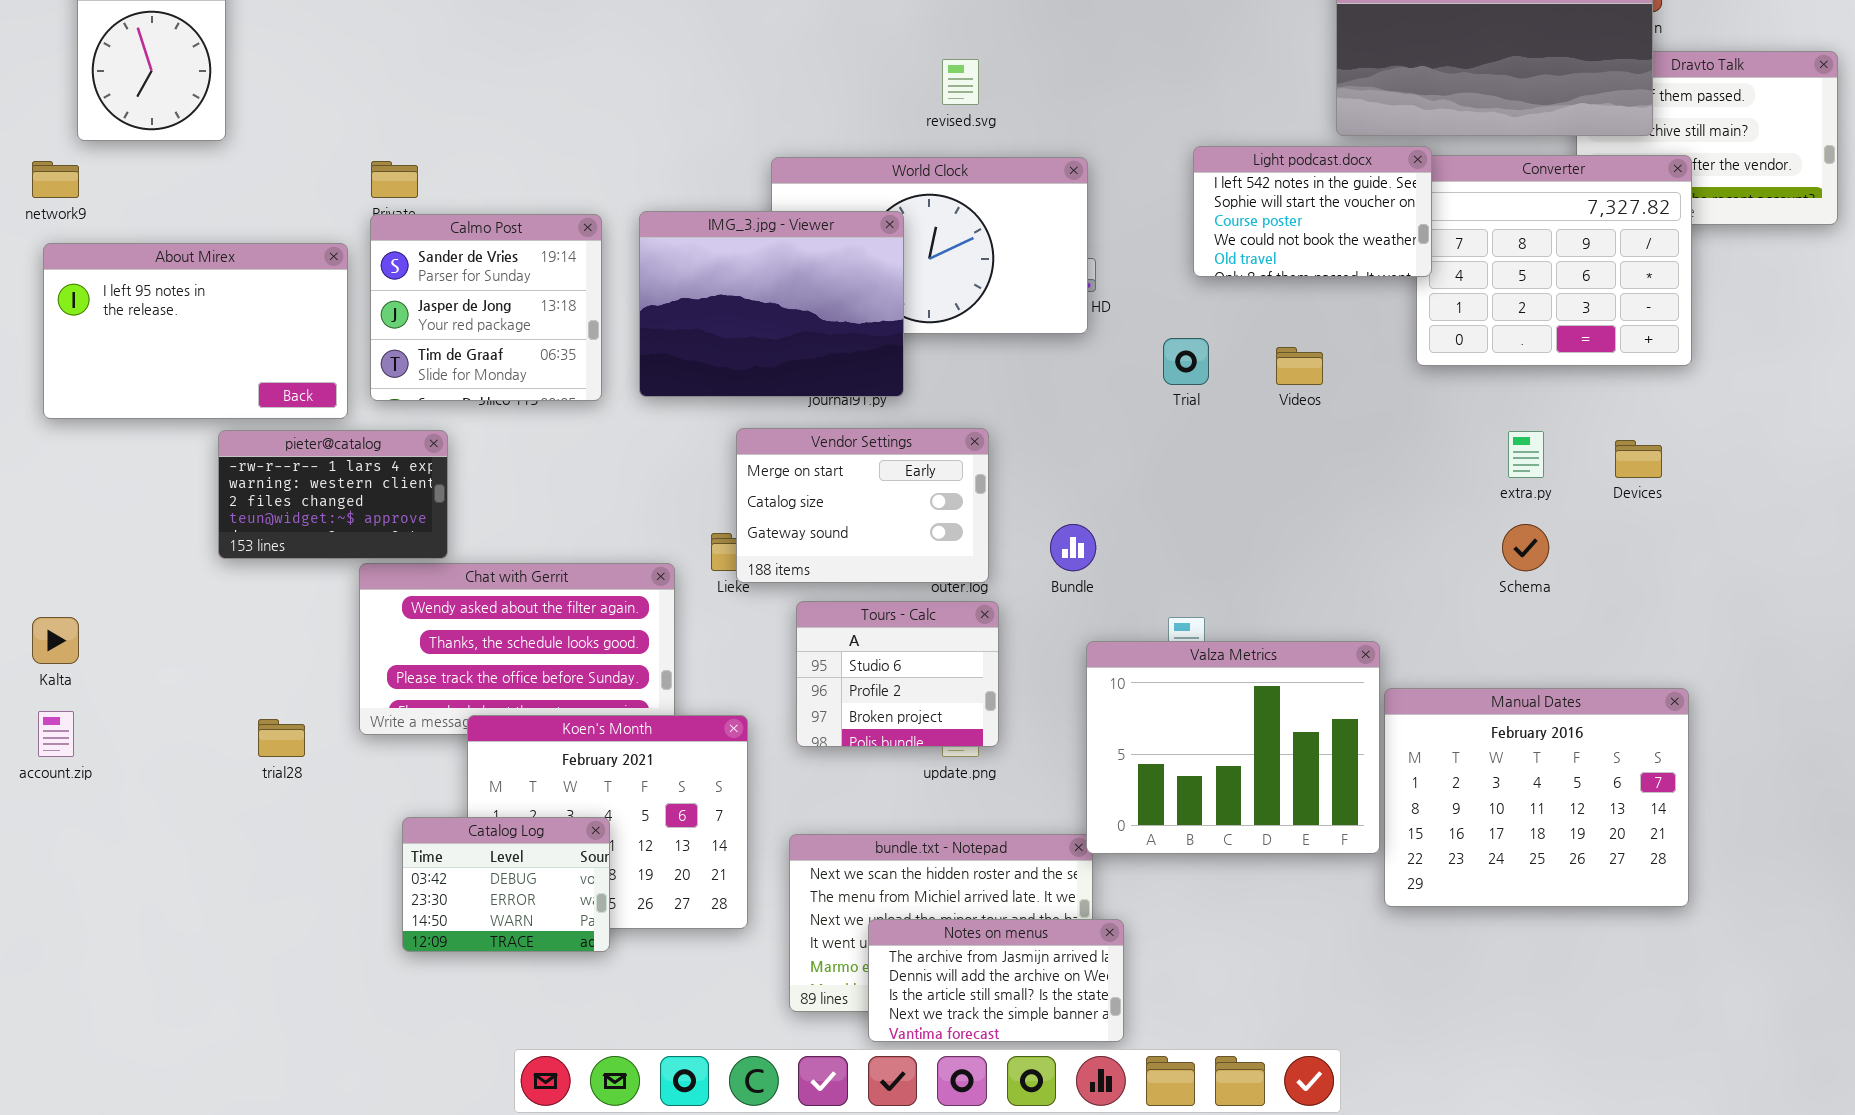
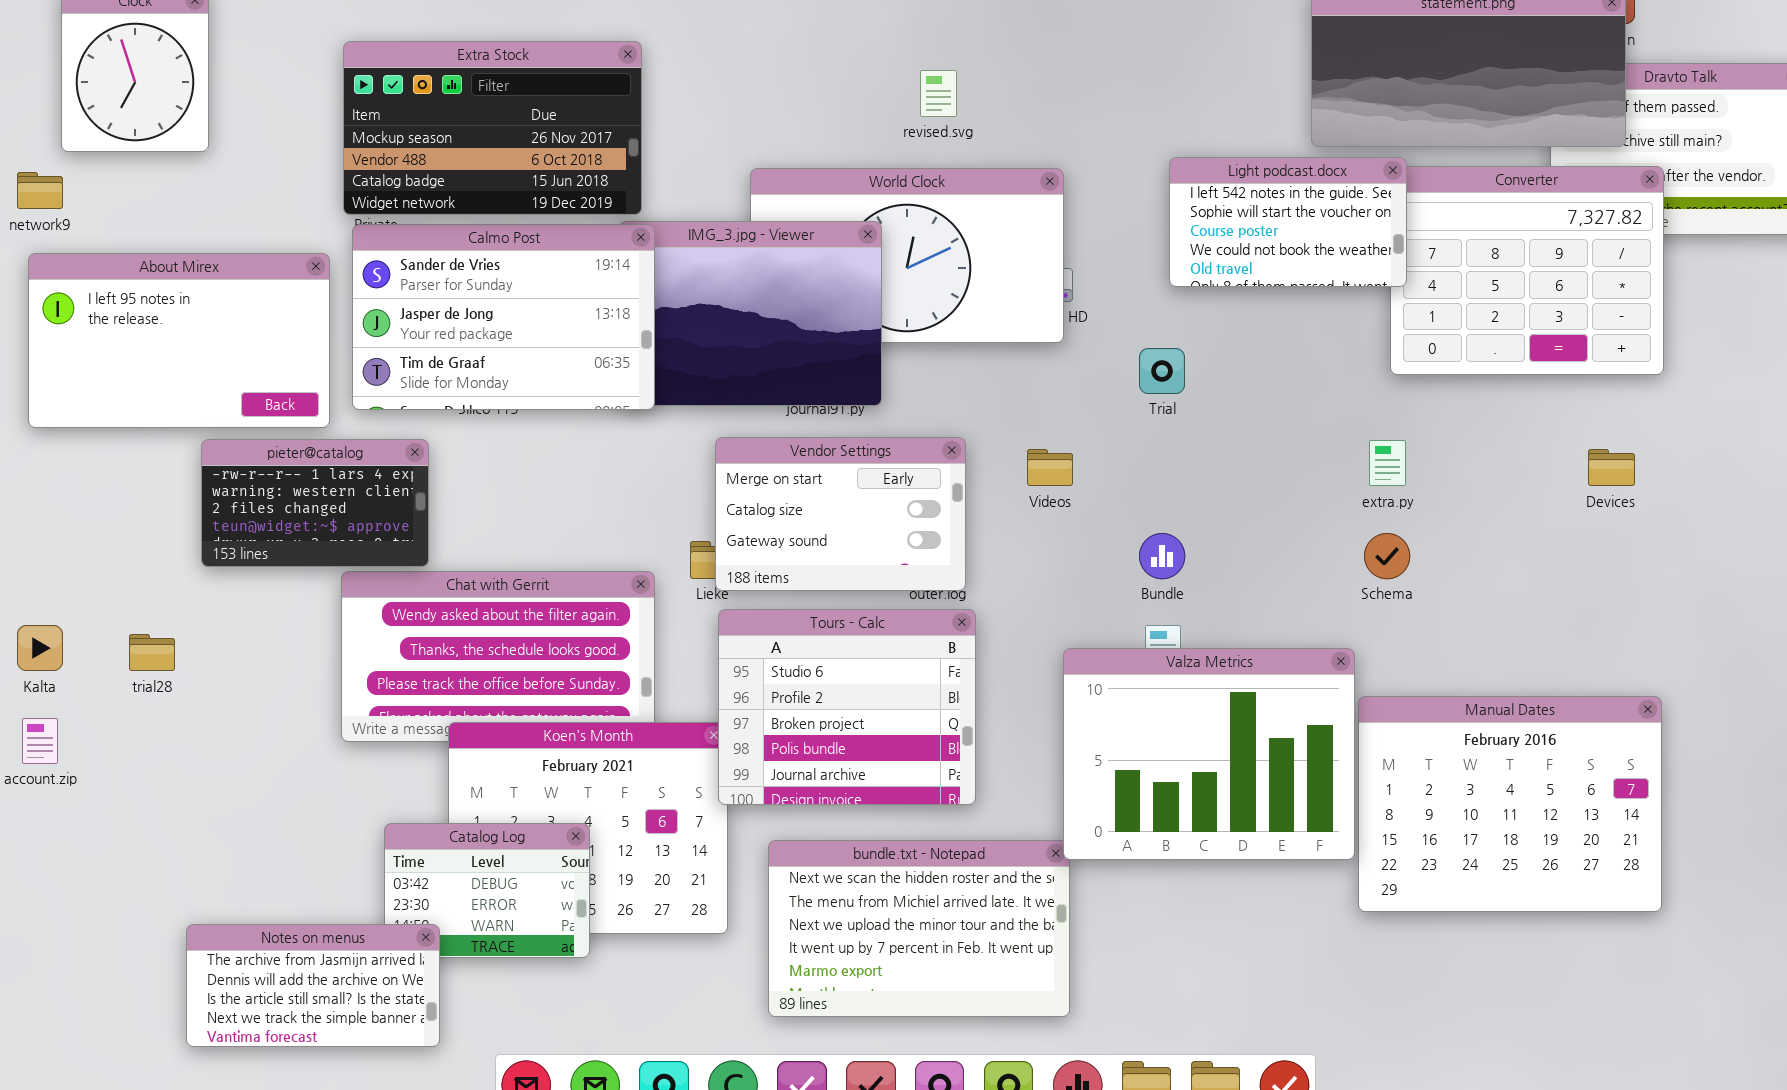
Extra Stock: none -> [343,41,642,215], opened
Calmo Post: [370,214,602,401] -> [352,224,655,410], resized
Videos: [1276,347,1323,385] -> [1027,449,1073,486], moved
extra.py: [1508,431,1544,478] -> [1369,440,1406,486], moved
Bundle: [1050,524,1096,571] -> [1139,533,1185,579], moved
Schema: [1502,524,1549,571] -> [1364,533,1410,579], moved
Tours - Calc: [796,601,999,747] -> [718,609,976,805], resized
trial28: [258,719,305,757] -> [129,634,175,671], moved
Notes on menus: [868,919,1124,1042] -> [186,924,440,1047], moved

